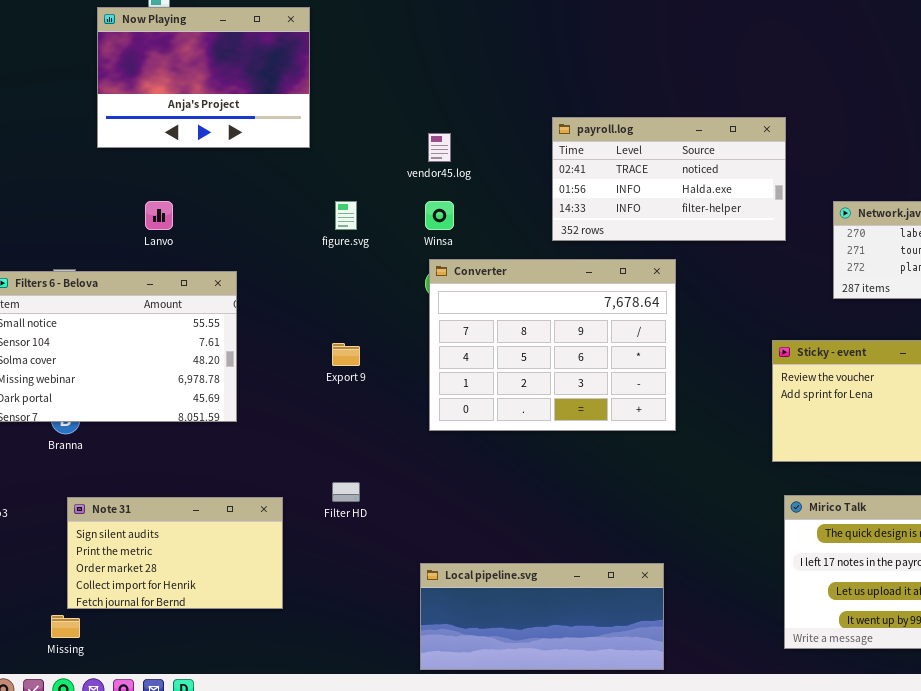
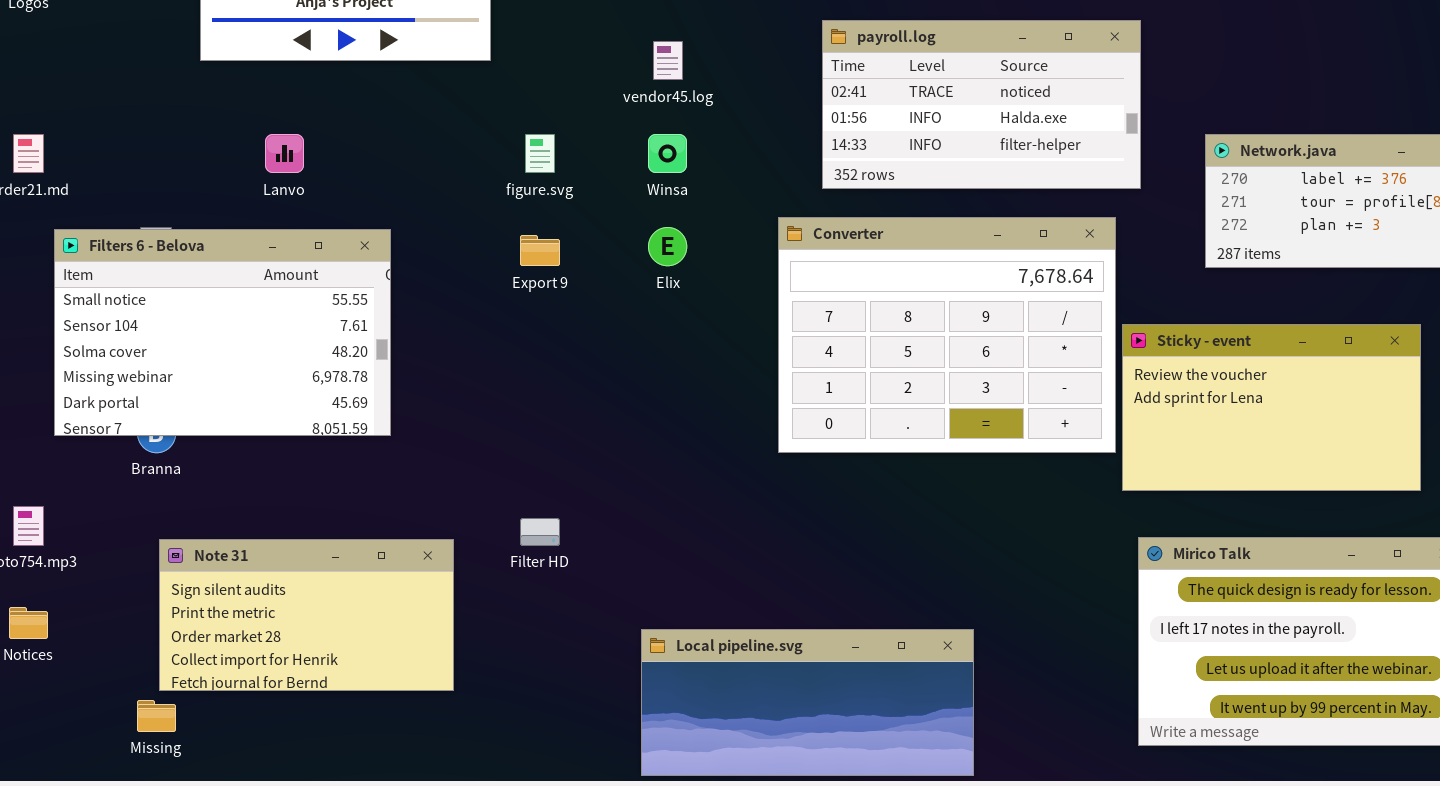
Converter: [429,259,676,431] -> [778,217,1116,453], moved
Export 9: [332,343,360,366] -> [520,235,560,266], moved

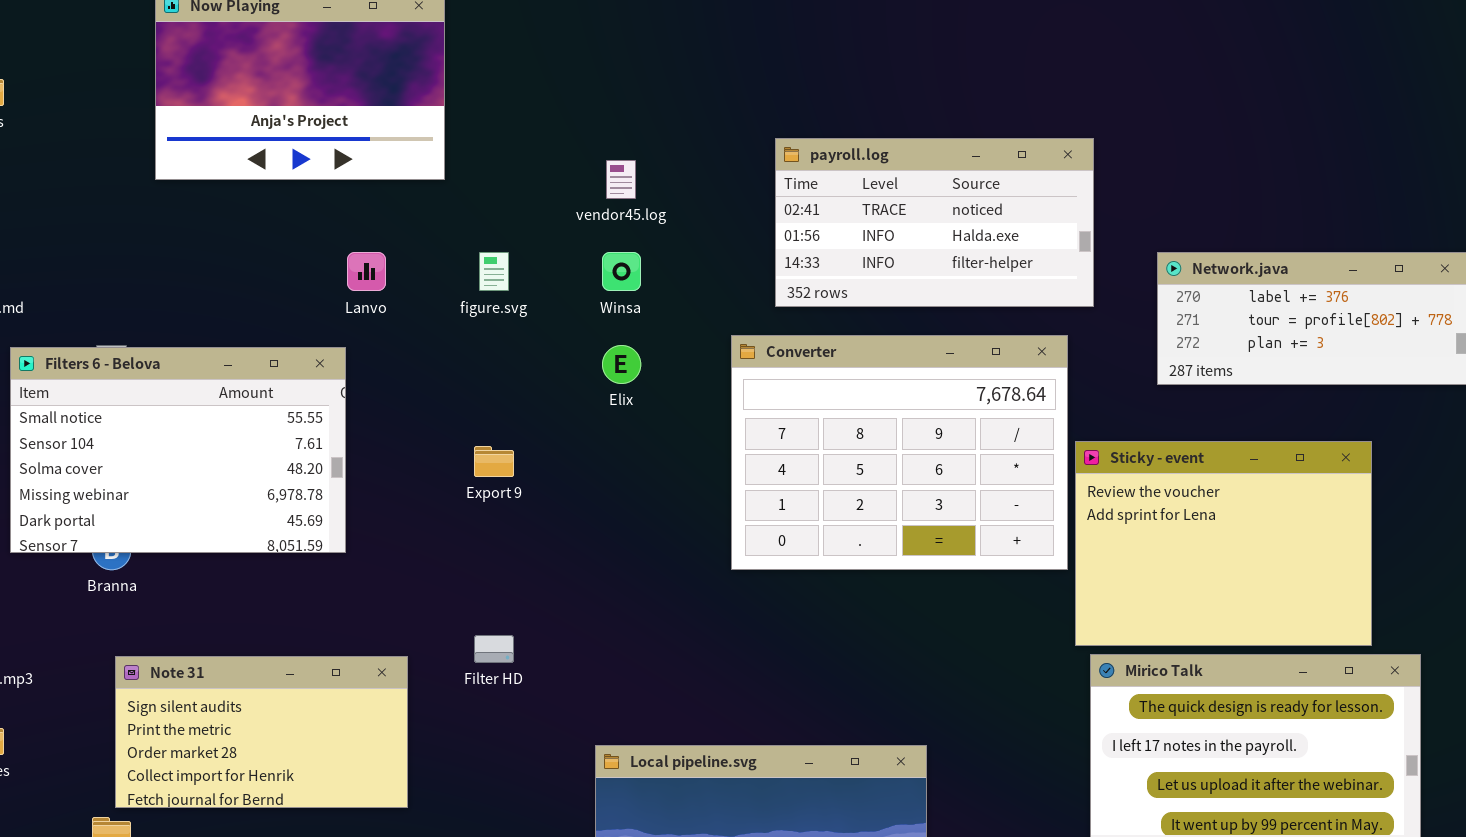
Lanvo: [265,134,304,173] -> [347,252,386,291], moved
Export 9: [520,235,560,266] -> [474,446,514,477], moved
Sticky - event: [1122,324,1421,491] -> [1075,441,1372,646], resized

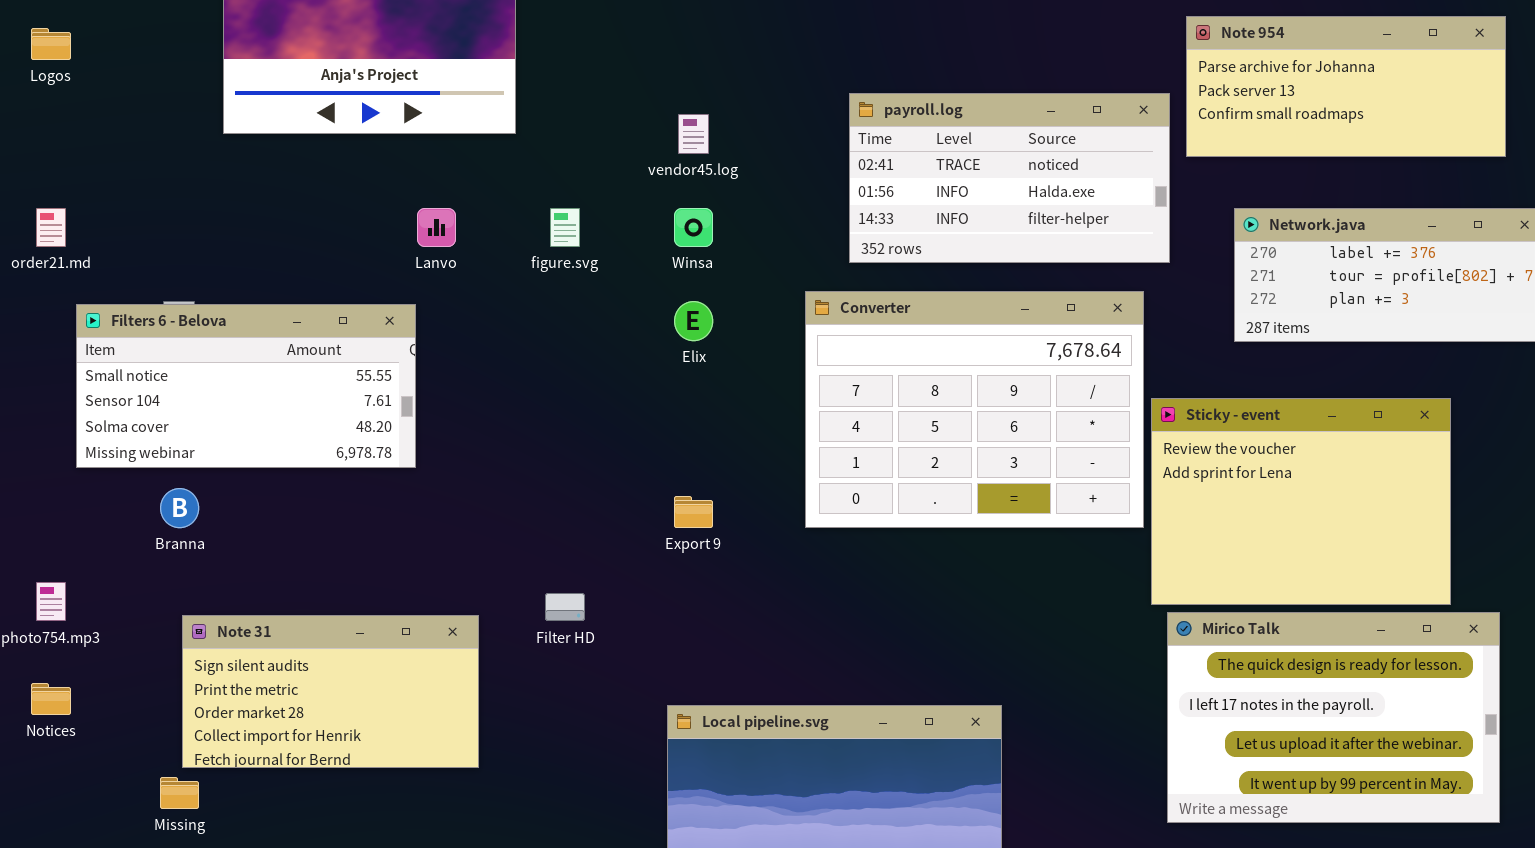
Note 954: none -> [1186,16,1506,157], opened
Filters 6 - Belova: [10,347,346,553] -> [76,304,416,468], resized
Export 9: [474,446,514,477] -> [674,496,713,528], moved

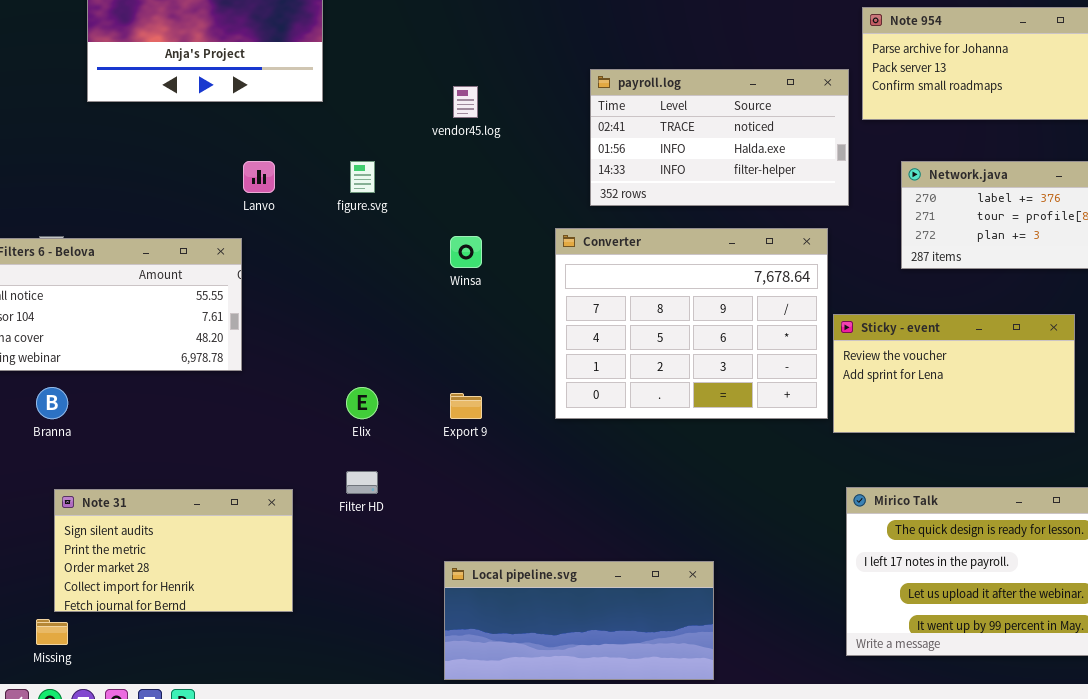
Winsa: [674,208,713,247] -> [450,236,482,268], moved
Elix: [674,301,713,341] -> [346,387,378,419], moved
Sticky - event: [1151,398,1451,605] -> [833,314,1075,433], resized

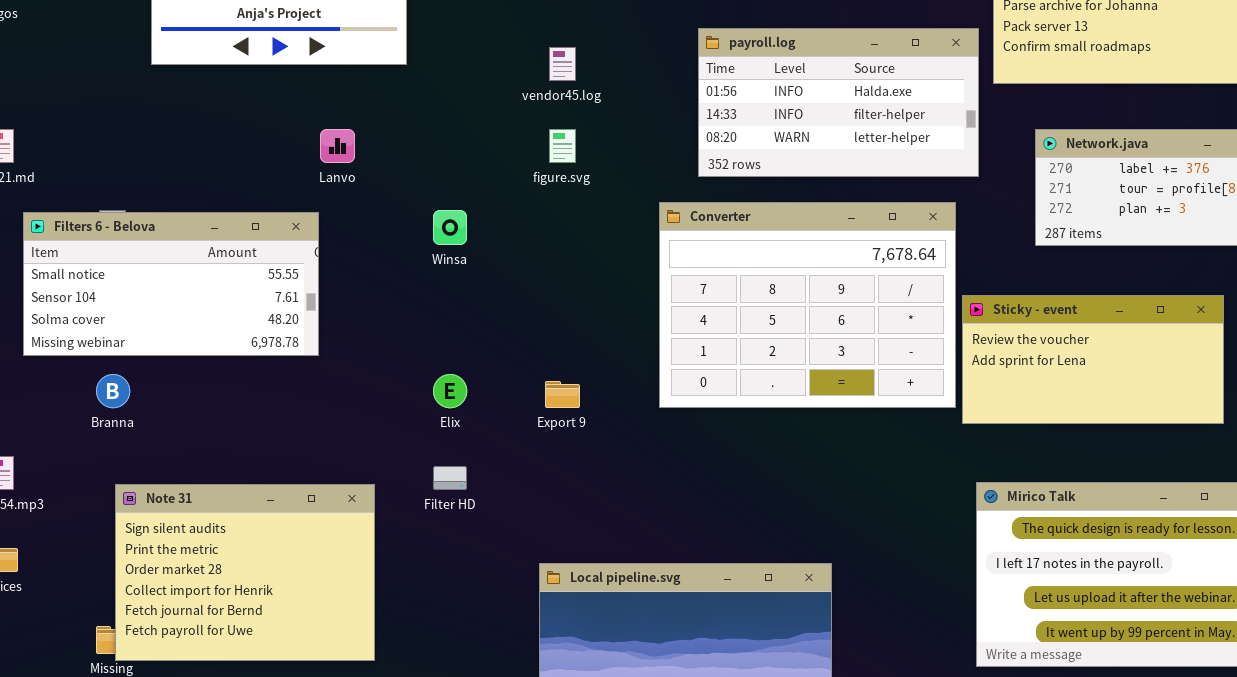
payroll.log: [590,69,849,206] -> [698,28,979,177], scrolled down 1 row
figure.svg: [350,161,375,193] -> [549,129,576,163], moved
Winsa: [450,236,482,268] -> [433,210,467,245], moved
Note 31: [54,489,293,612] -> [115,484,375,661], resized

